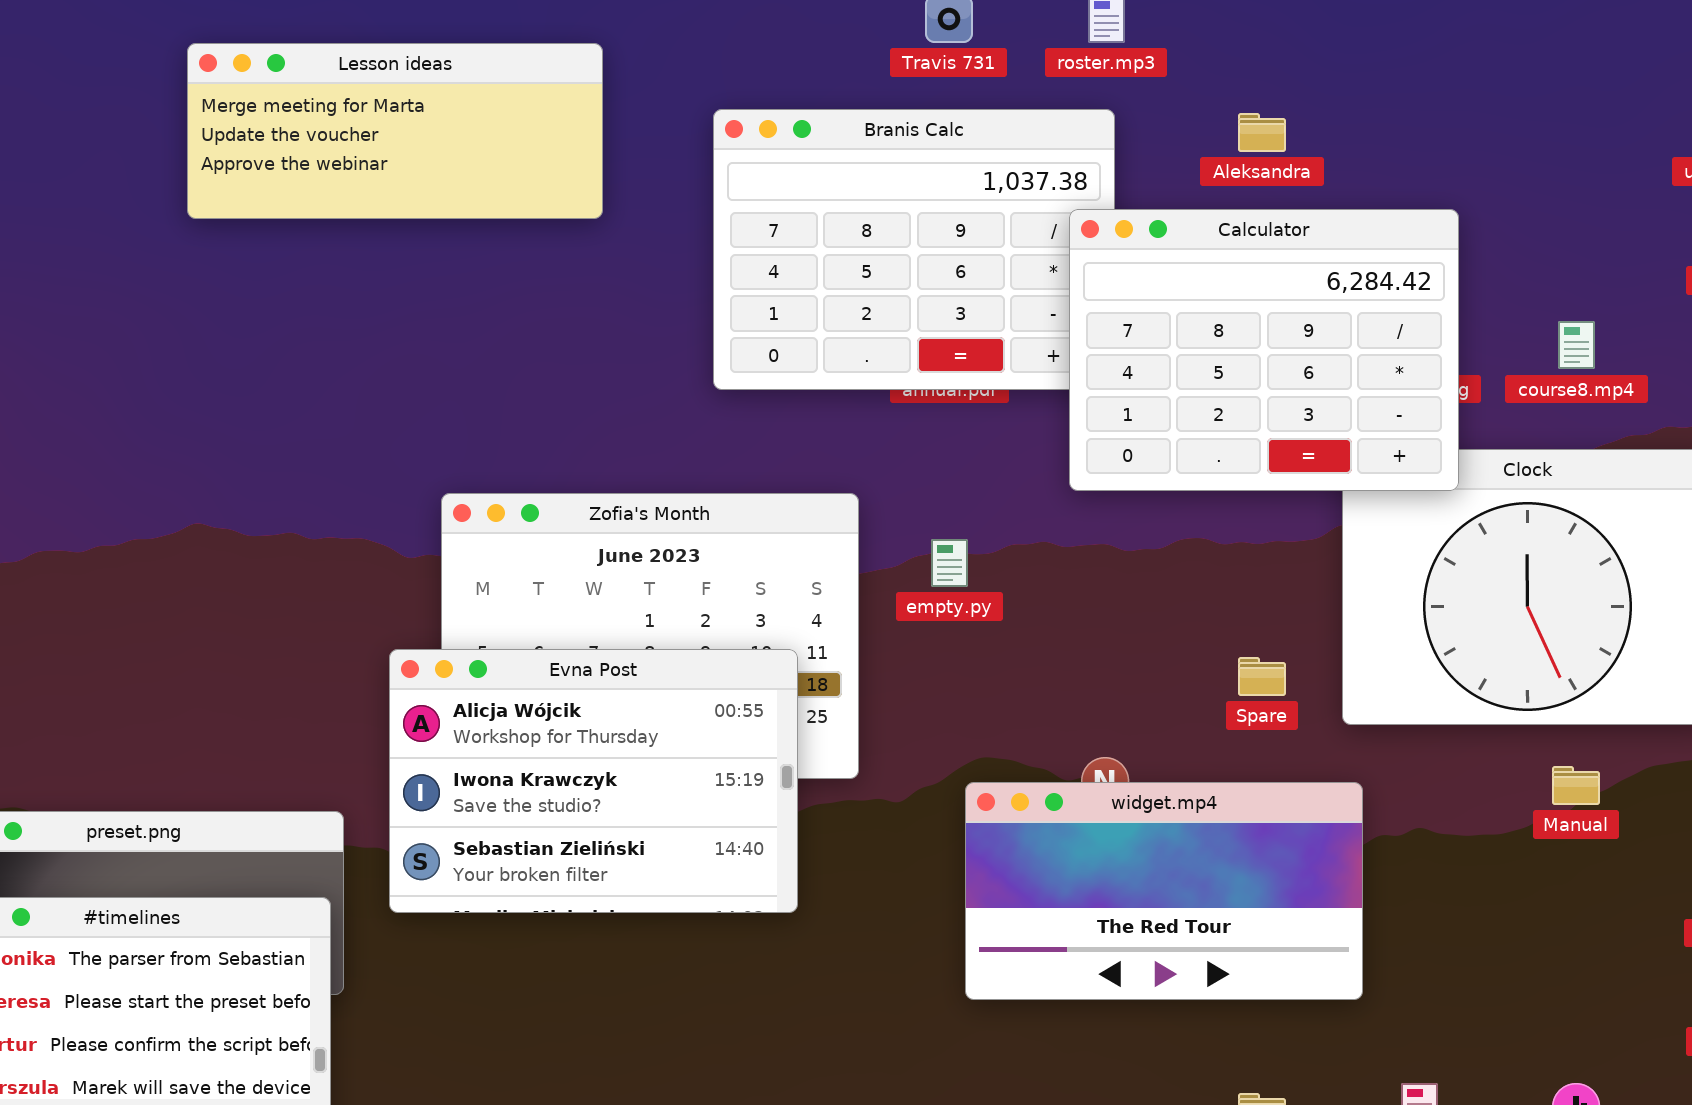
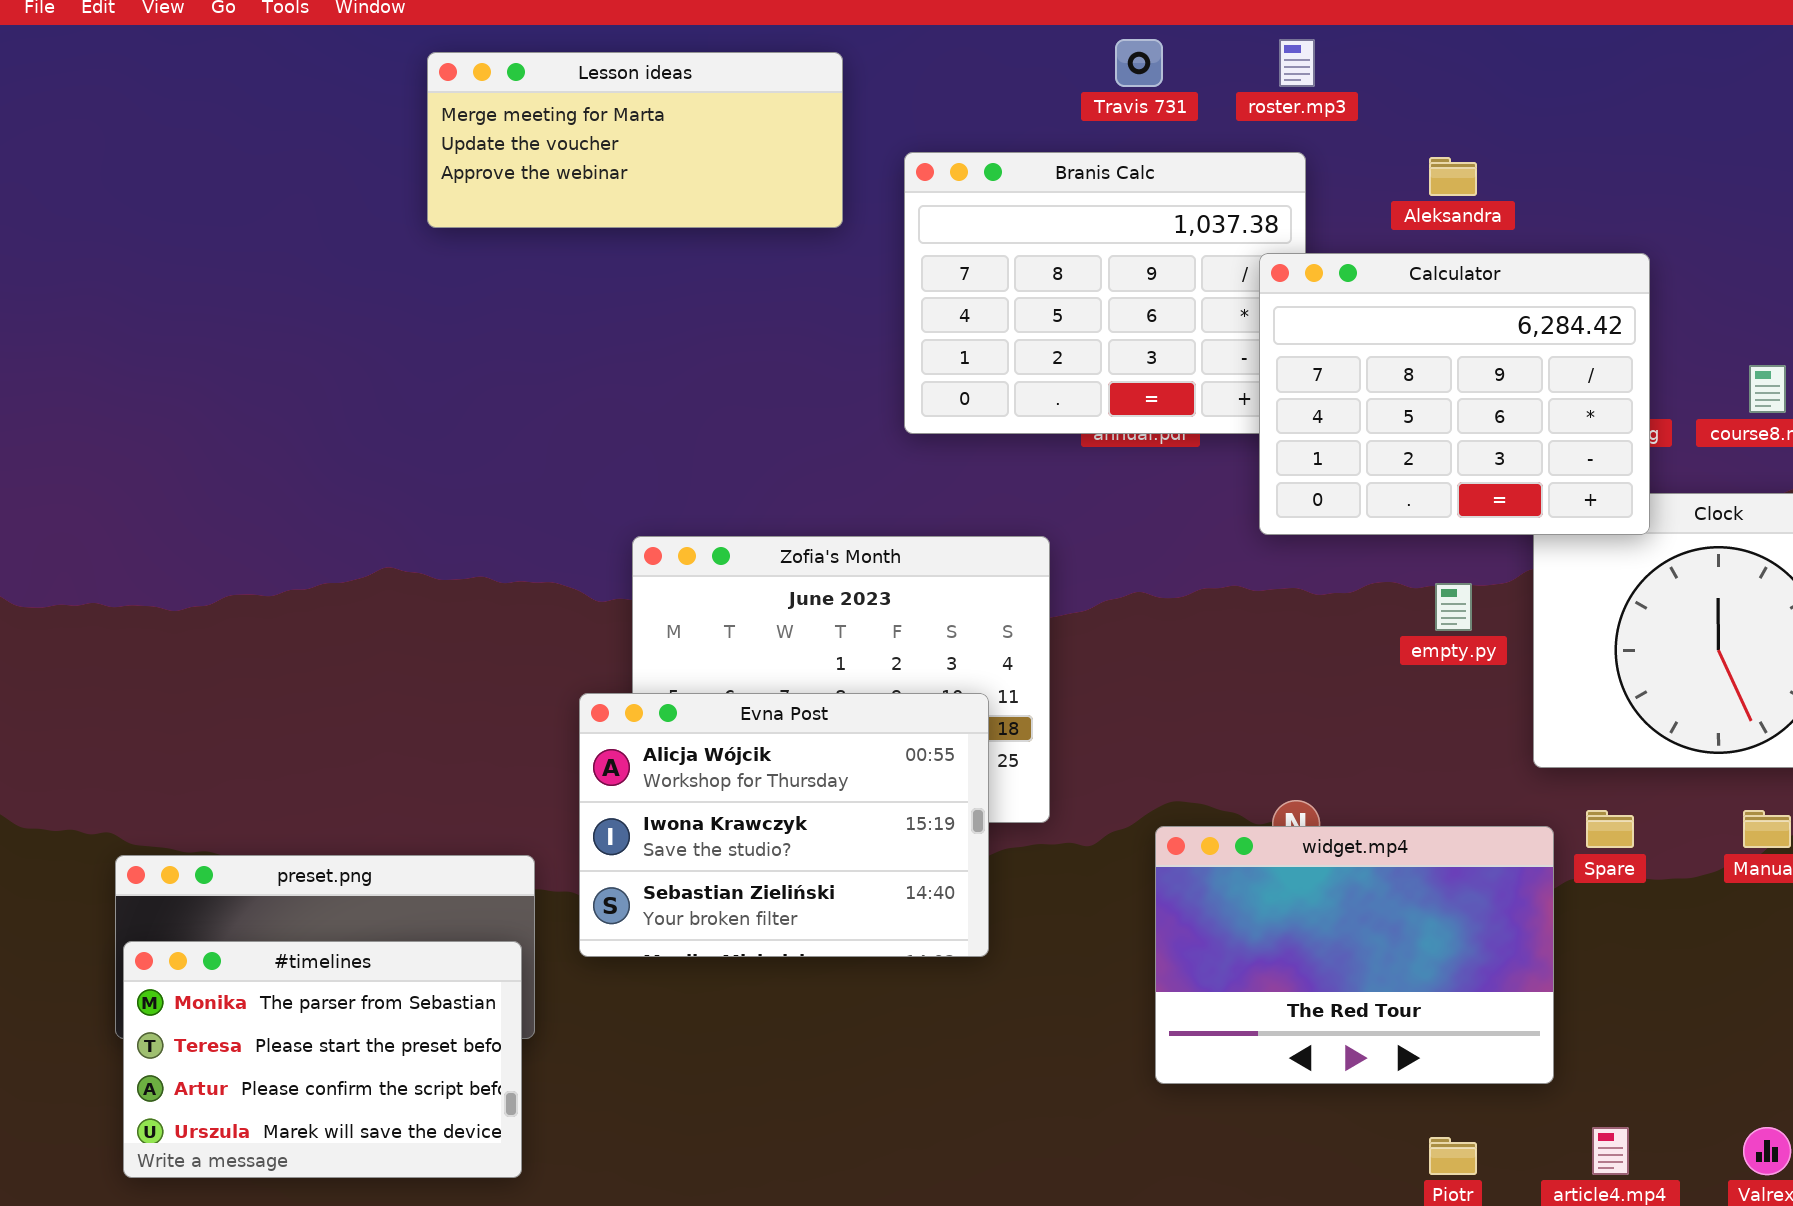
Lesson ideas: [187,43,603,219] -> [427,52,843,228], moved
empty.py: [931,539,968,587] -> [1435,583,1472,631], moved
Spare: [1238,657,1286,696] -> [1586,810,1634,848], moved
widget.mp4: [965,782,1363,1000] -> [1155,826,1554,1084], resized

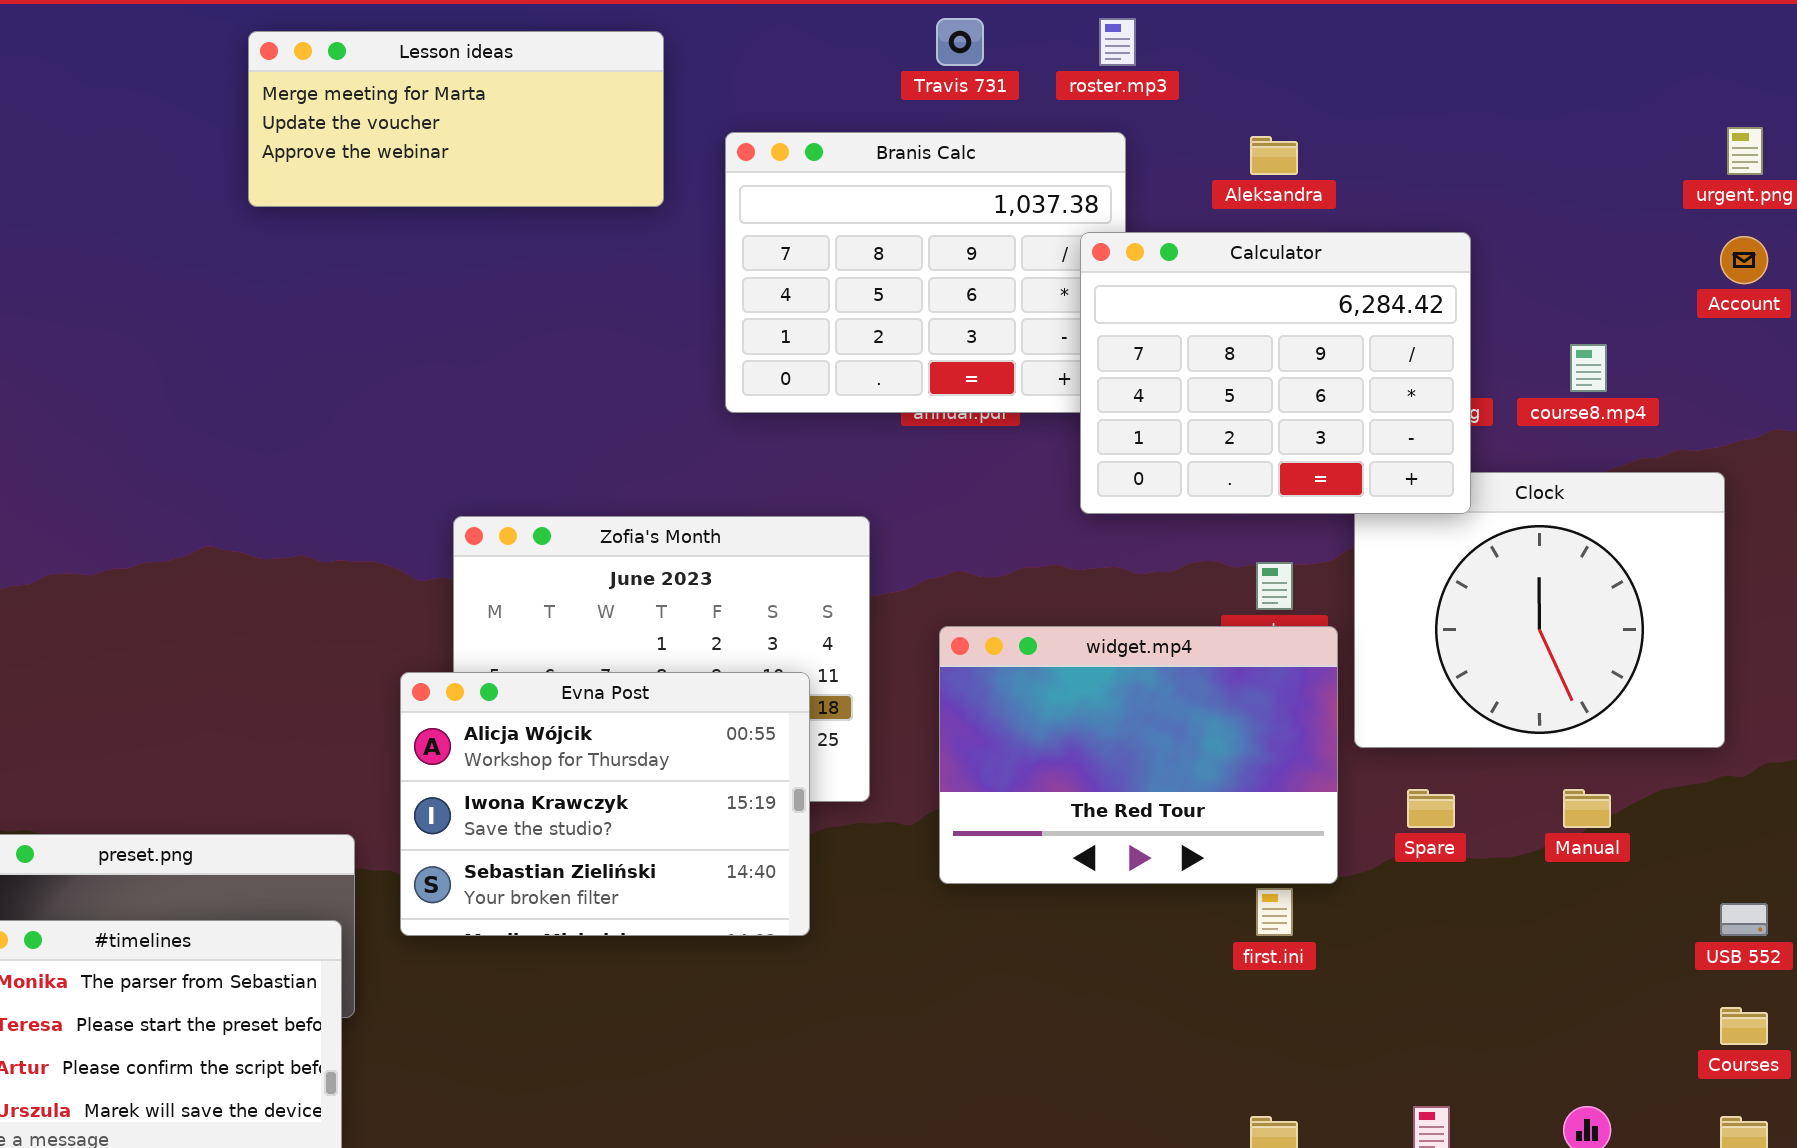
widget.mp4: [1155,826,1554,1084] -> [939,626,1338,884], moved

